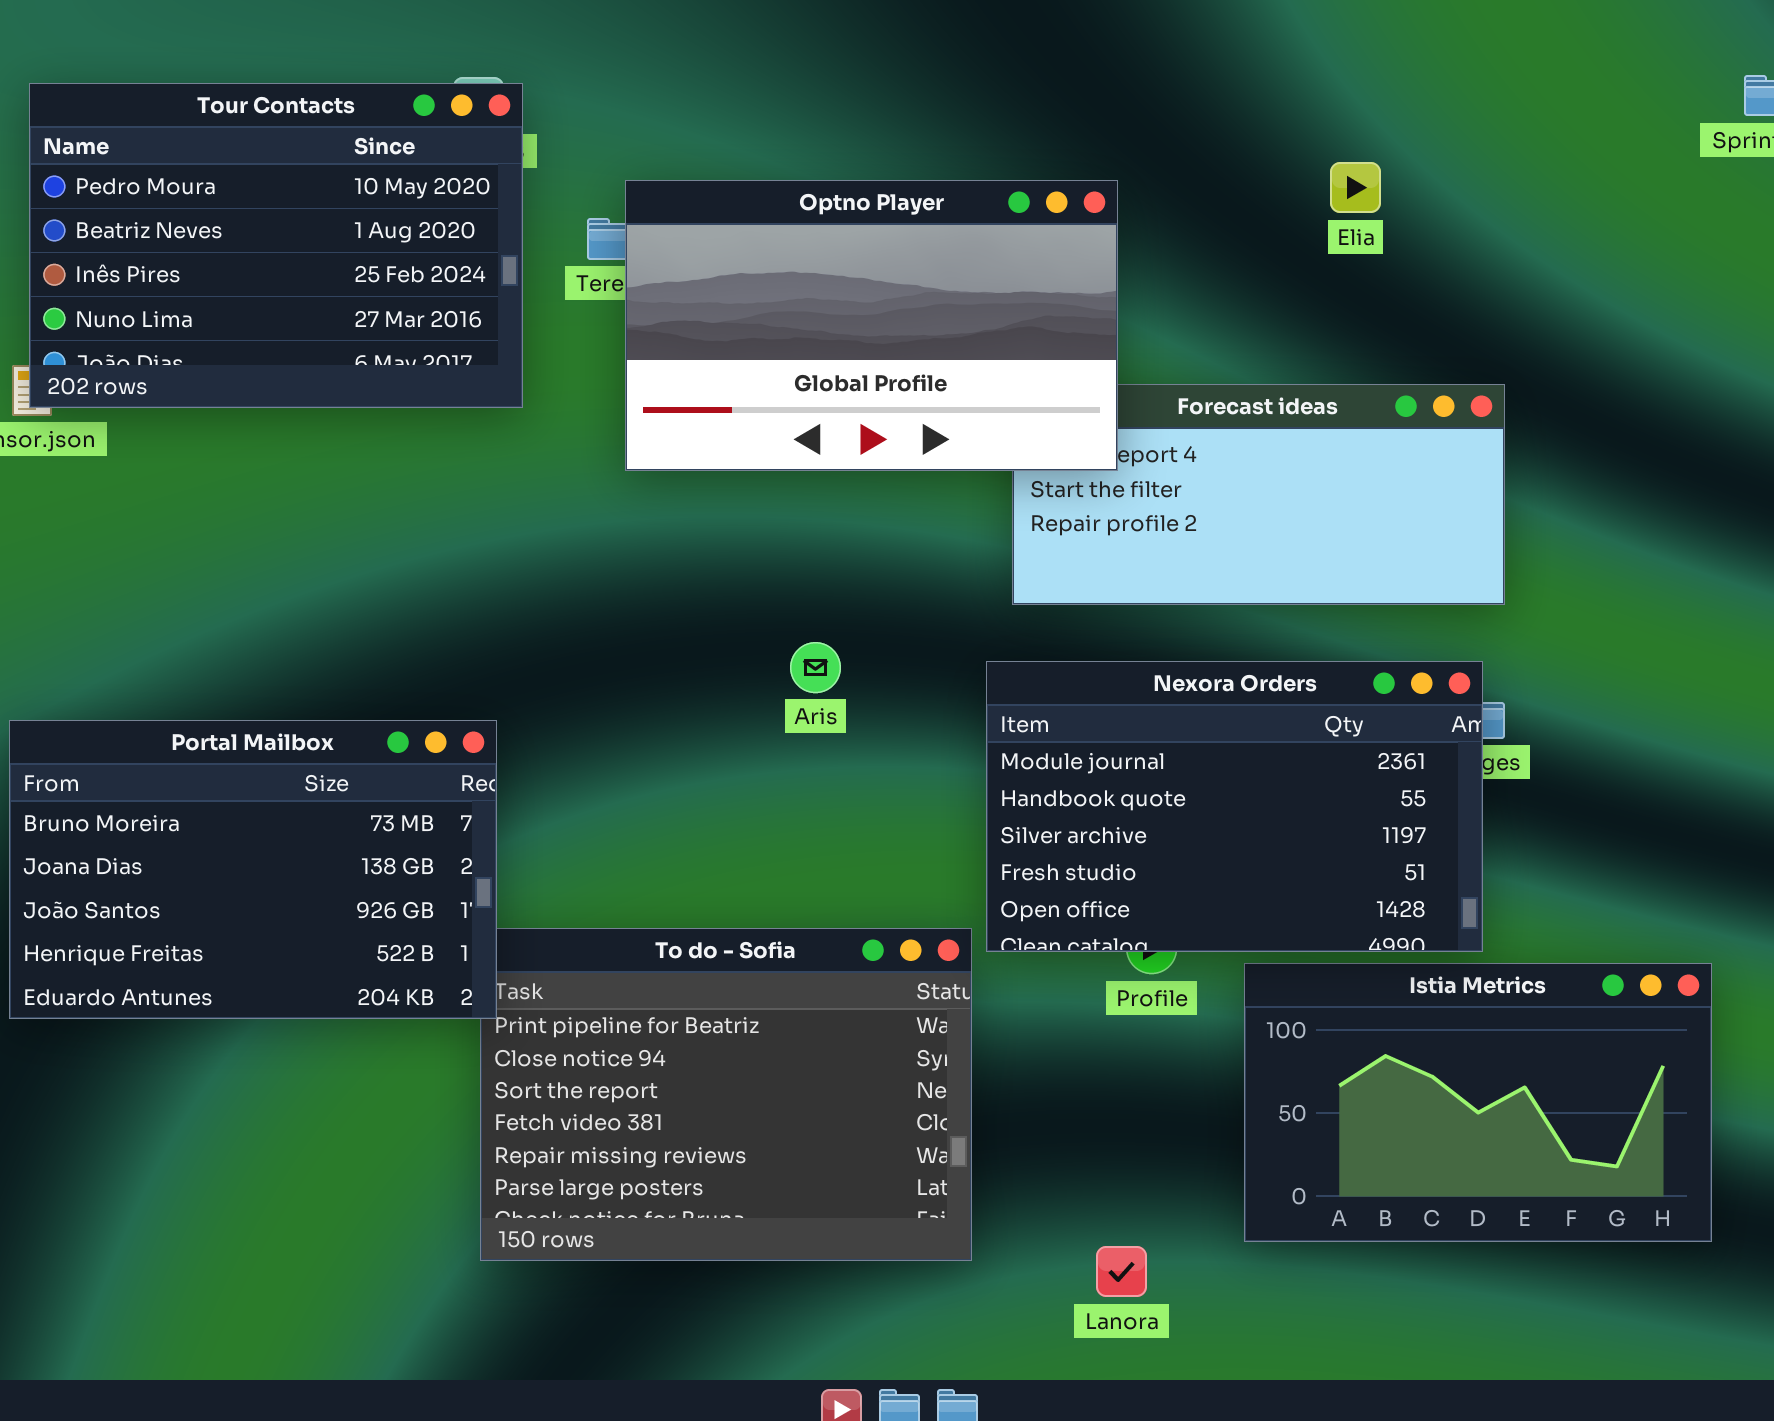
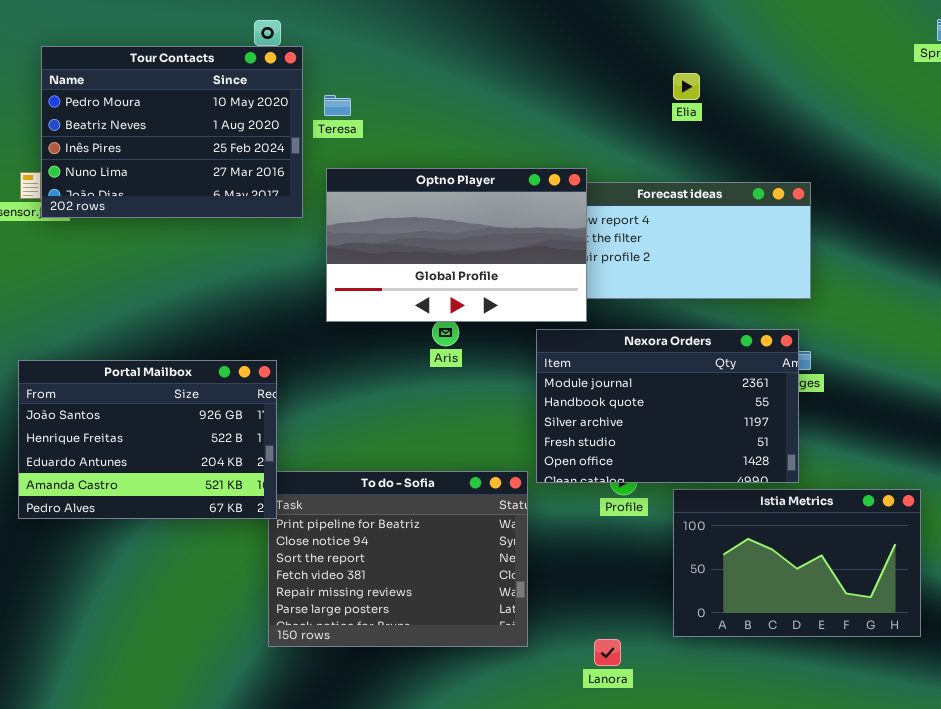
Tour Contacts: [29,83,523,408] -> [41,46,303,218], moved
Elia: [1330,162,1381,213] -> [673,73,700,100], moved
Optno Player: [625,180,1118,471] -> [326,168,587,322], moved
Portal Mailbox: [9,720,497,1019] -> [18,360,277,519], scrolled down 2 rows

